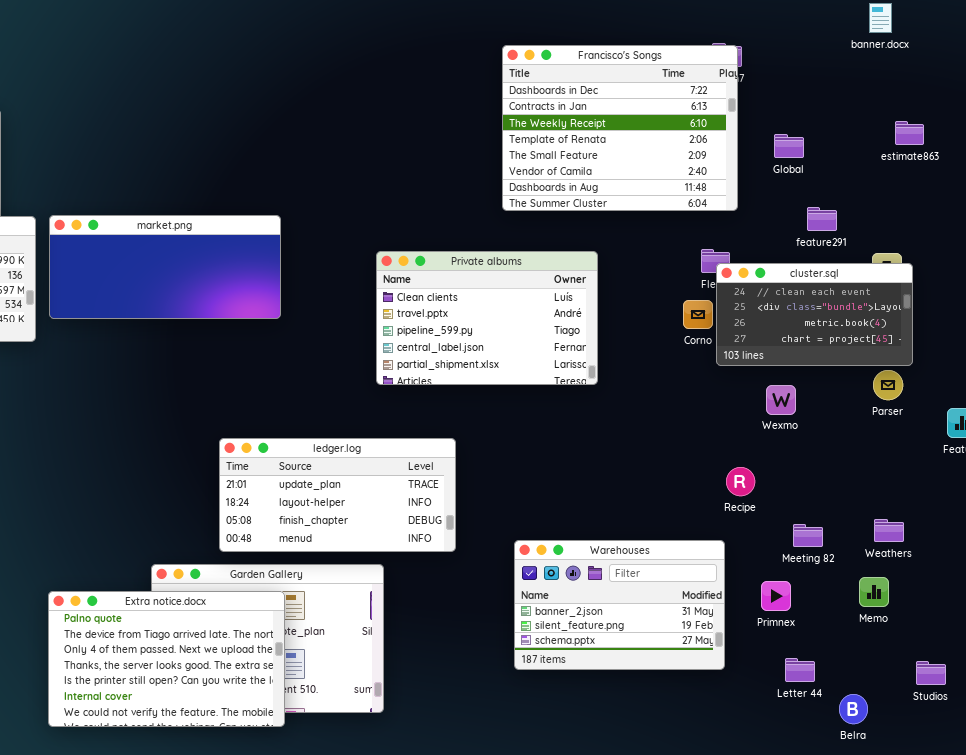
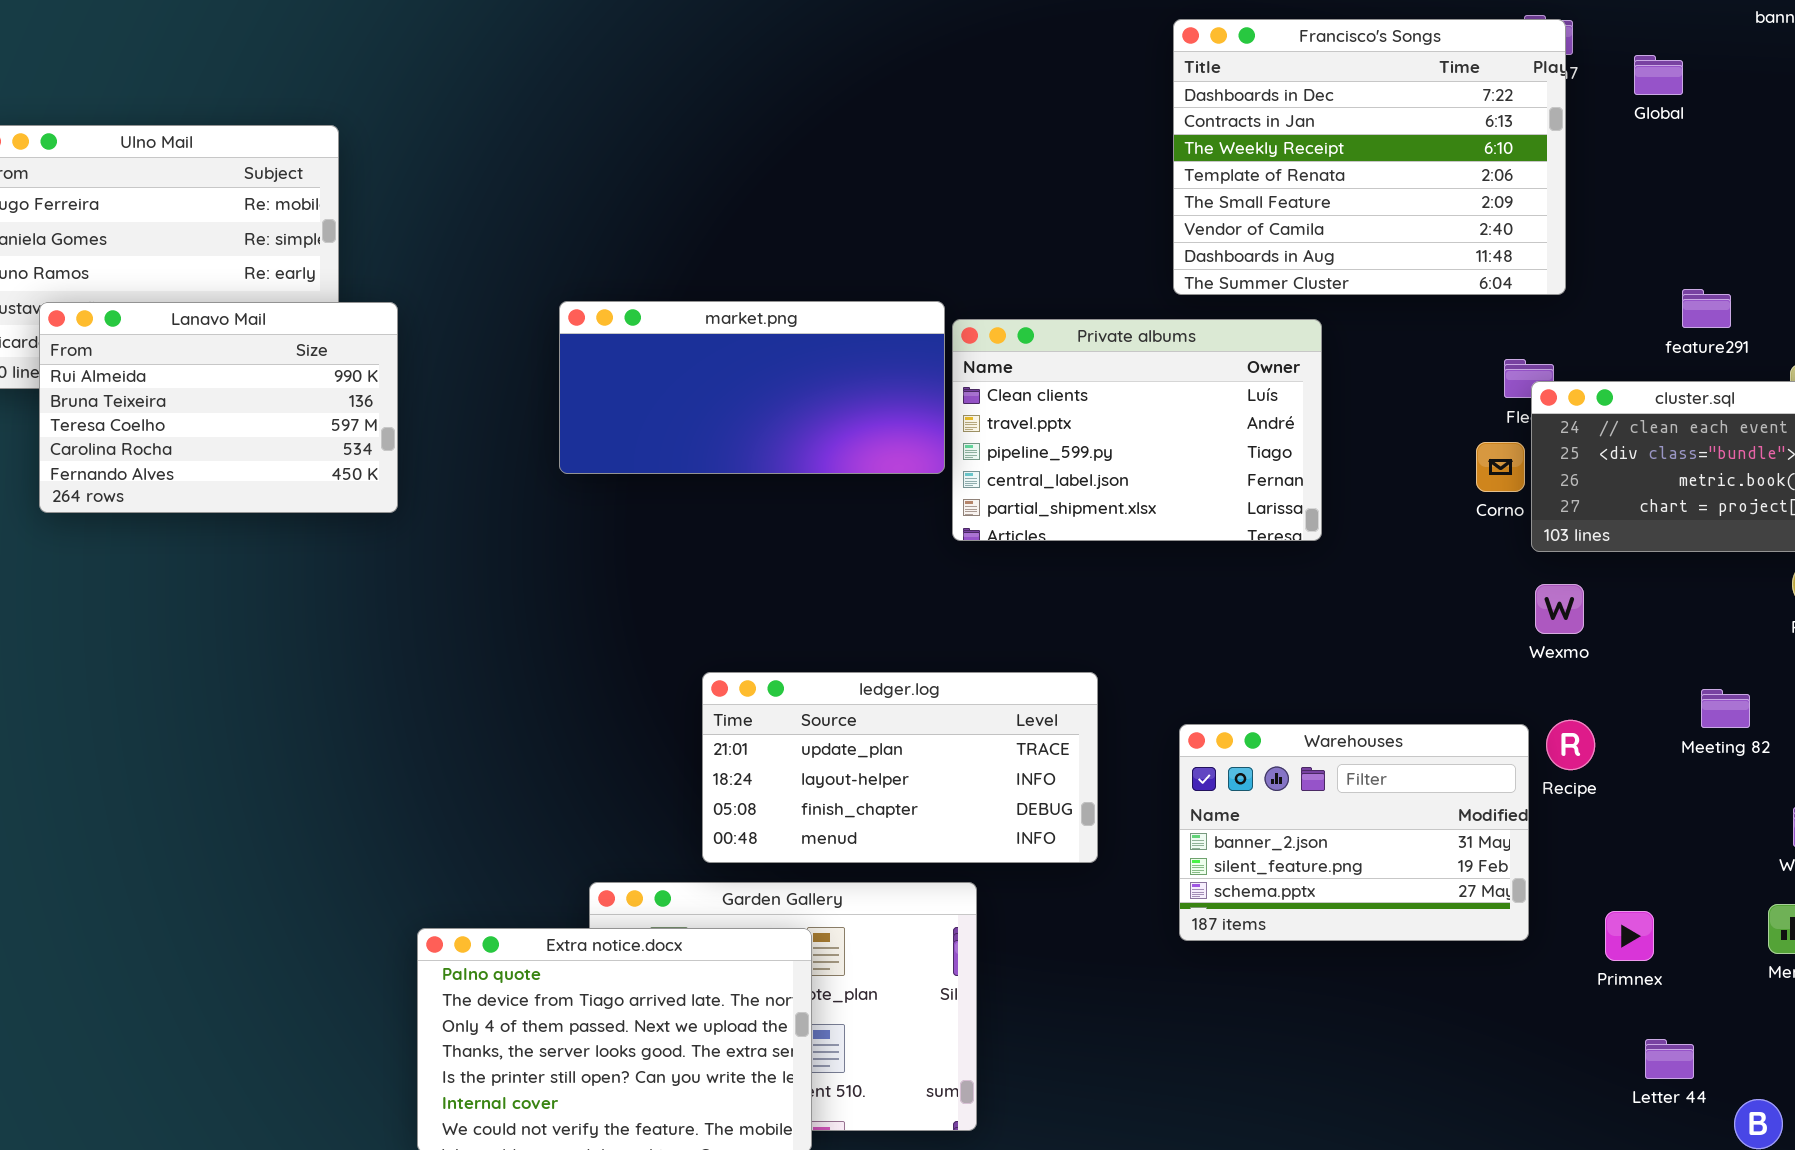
Global: [774,134,804,158] -> [1634,55,1683,95], moved
market.png: [49,215,281,319] -> [559,301,945,474], moved
Private albums: [376,251,598,385] -> [952,319,1322,541], moved
Wexmo: [766,385,796,415] -> [1535,584,1584,634], moved
Meeting 82: [793,524,823,547] -> [1701,689,1750,728], moved
Warehouses: [514,540,725,670] -> [1179,724,1529,941], moved

